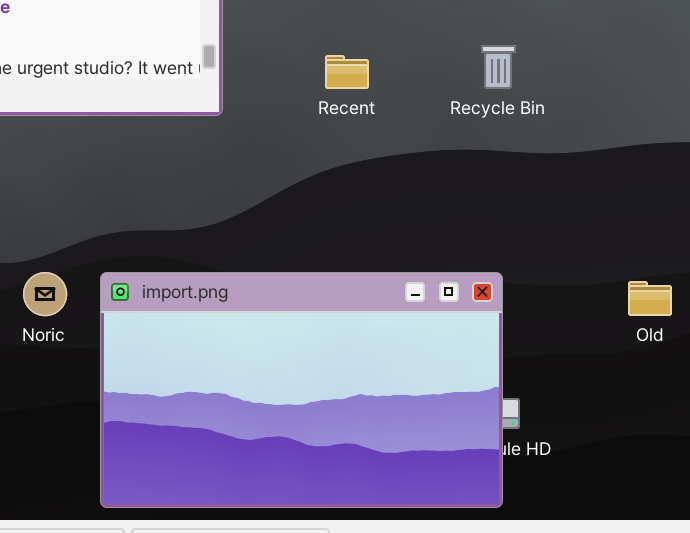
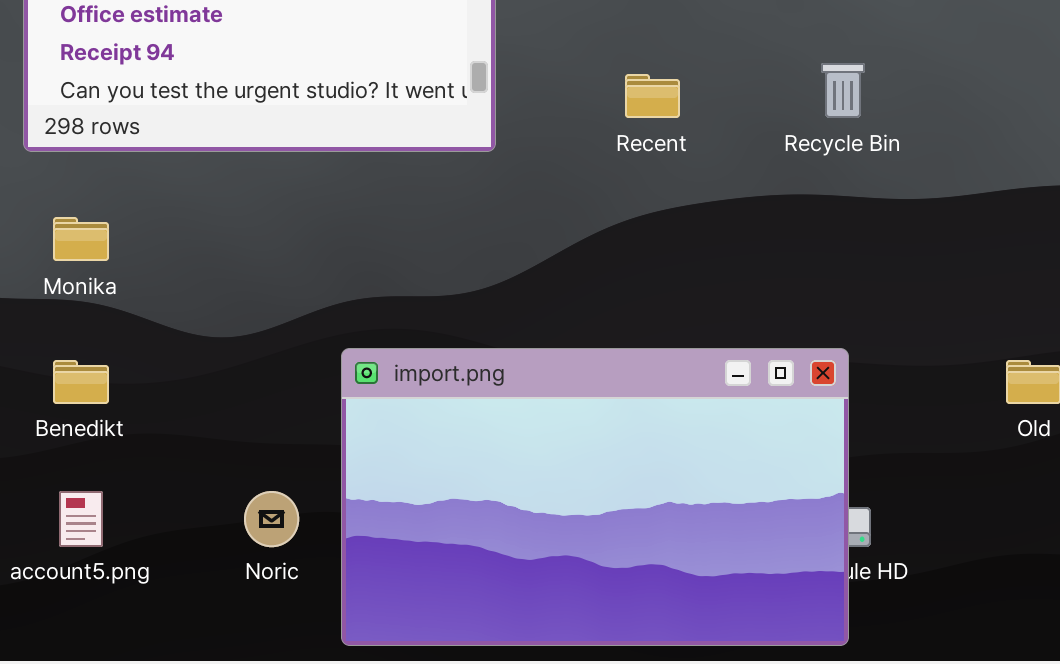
Noric: [23,272,67,316] -> [244,491,299,547], moved

